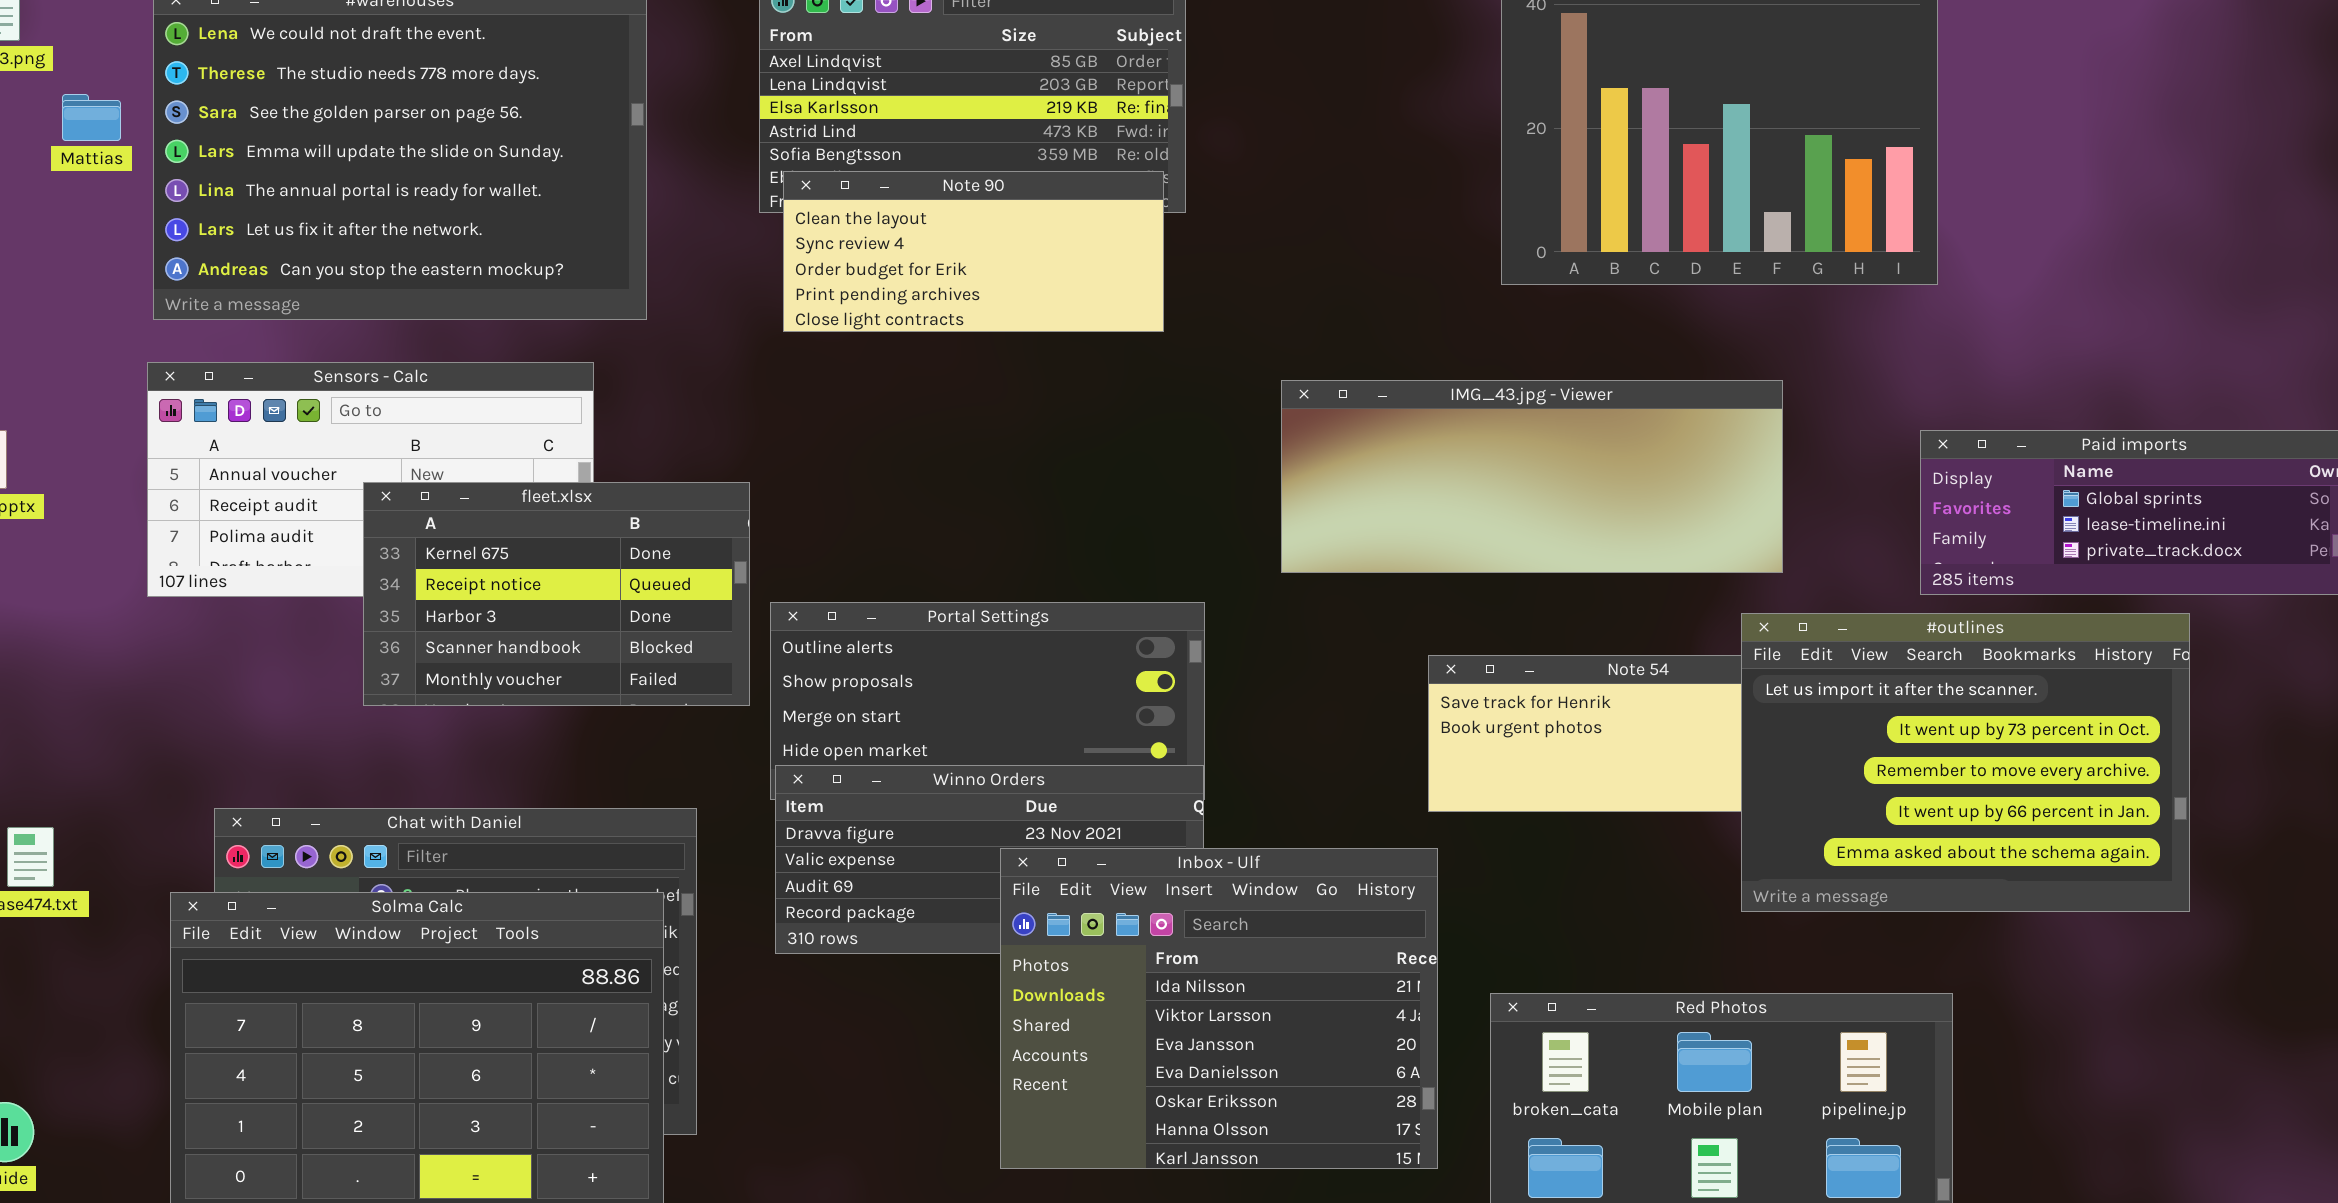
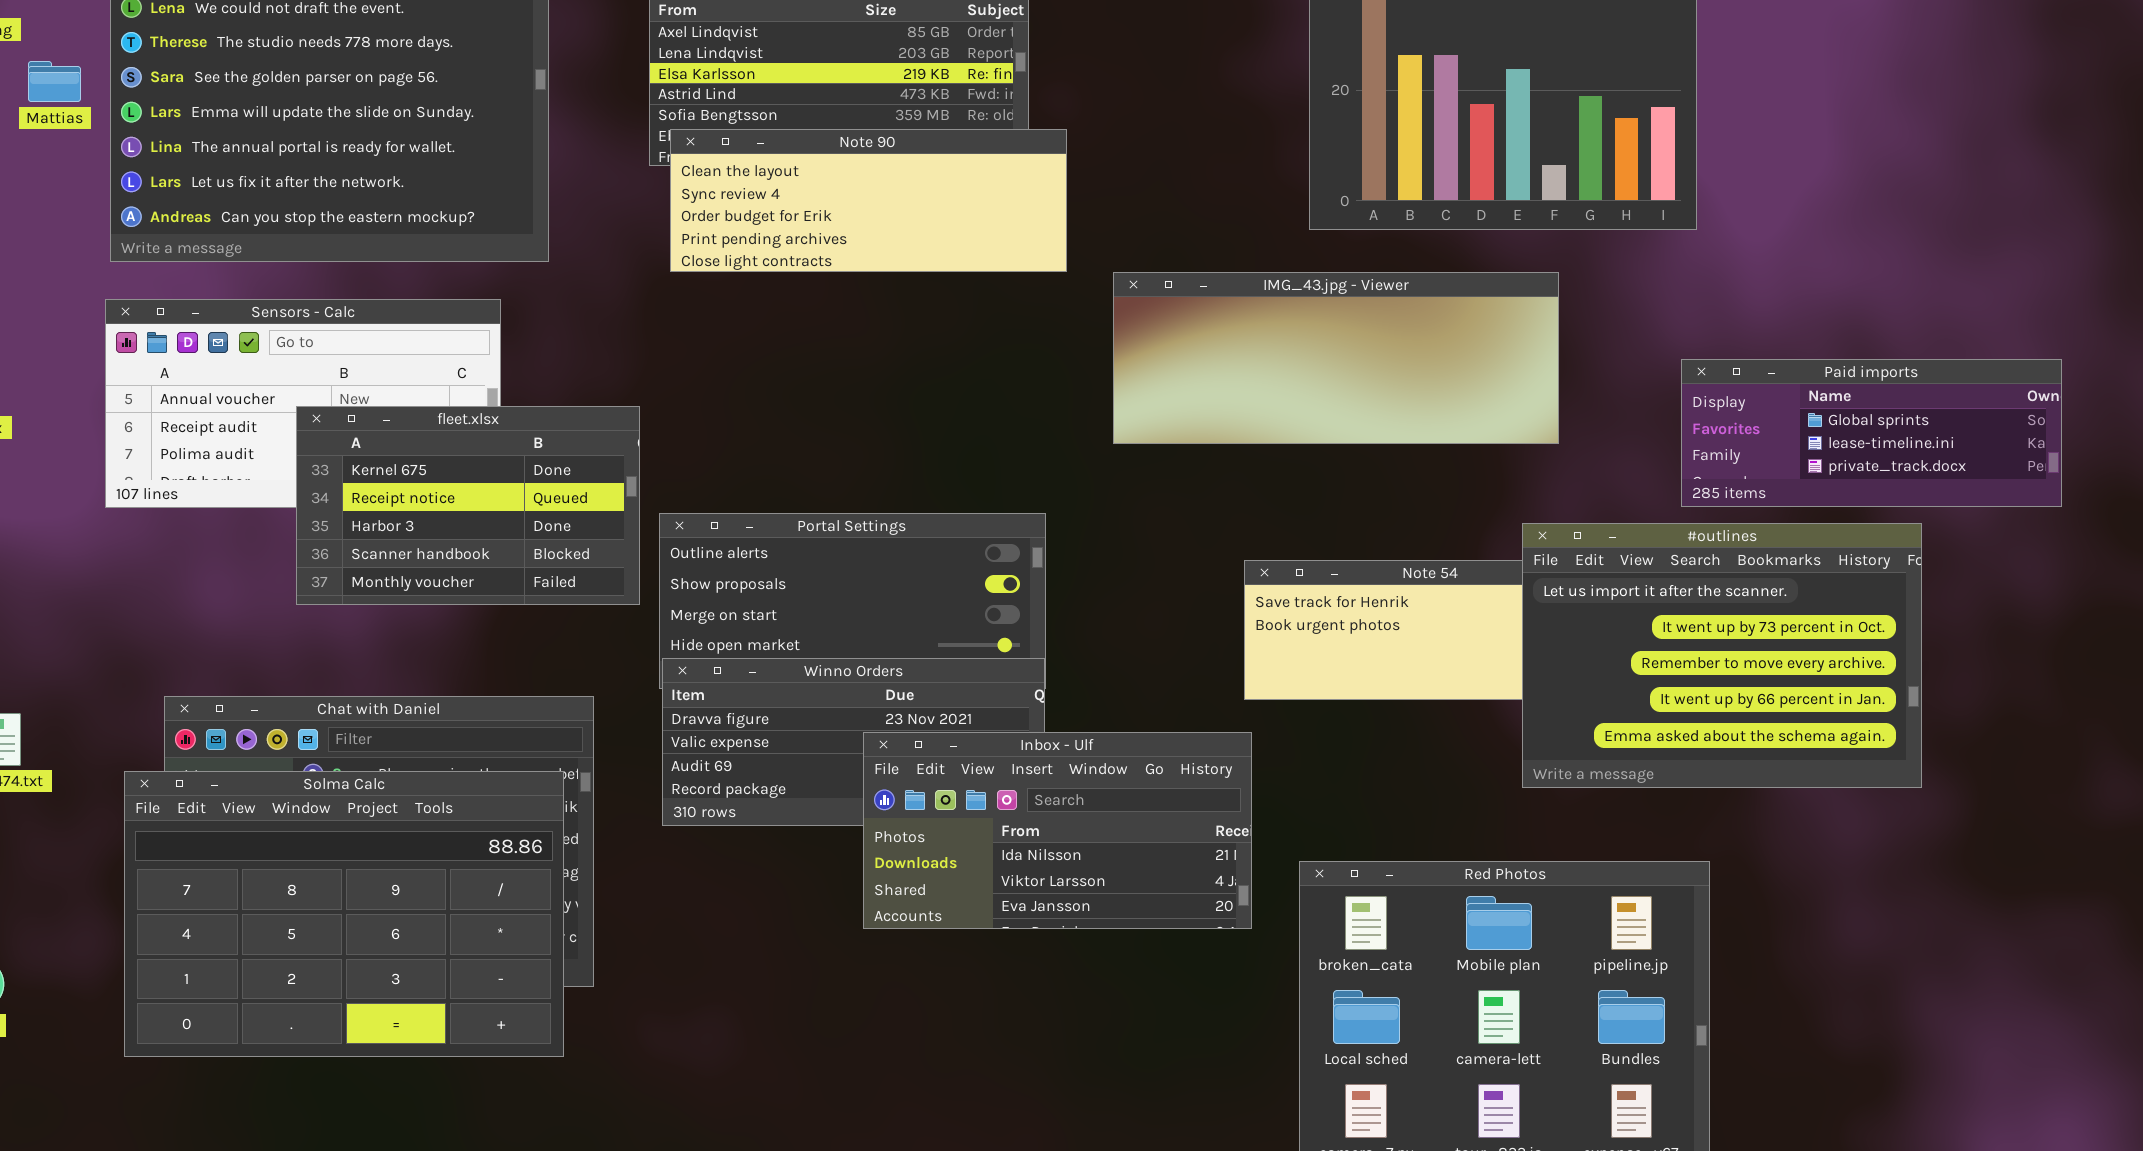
Note 90: [783,171,1164,332] -> [670,129,1067,272], resized
IMG_43.jpg - Viewer: [1281,380,1783,573] -> [1113,272,1559,444], moved
Inbox - Ulf: [1000,848,1438,1169] -> [863,732,1252,929], resized

